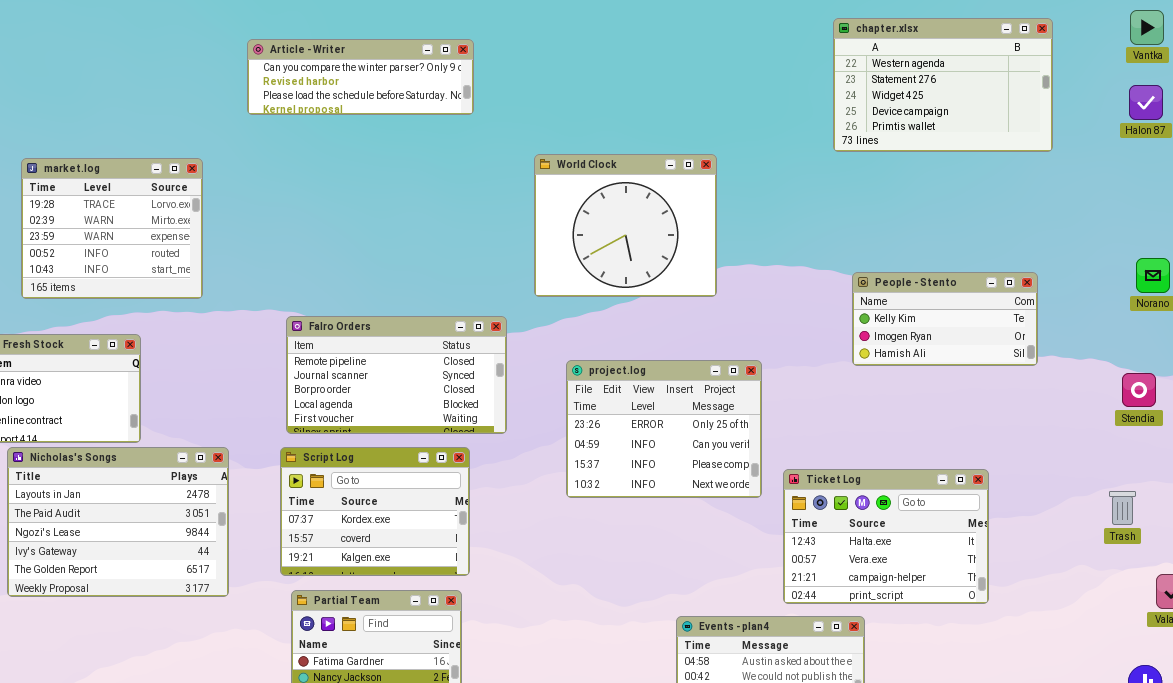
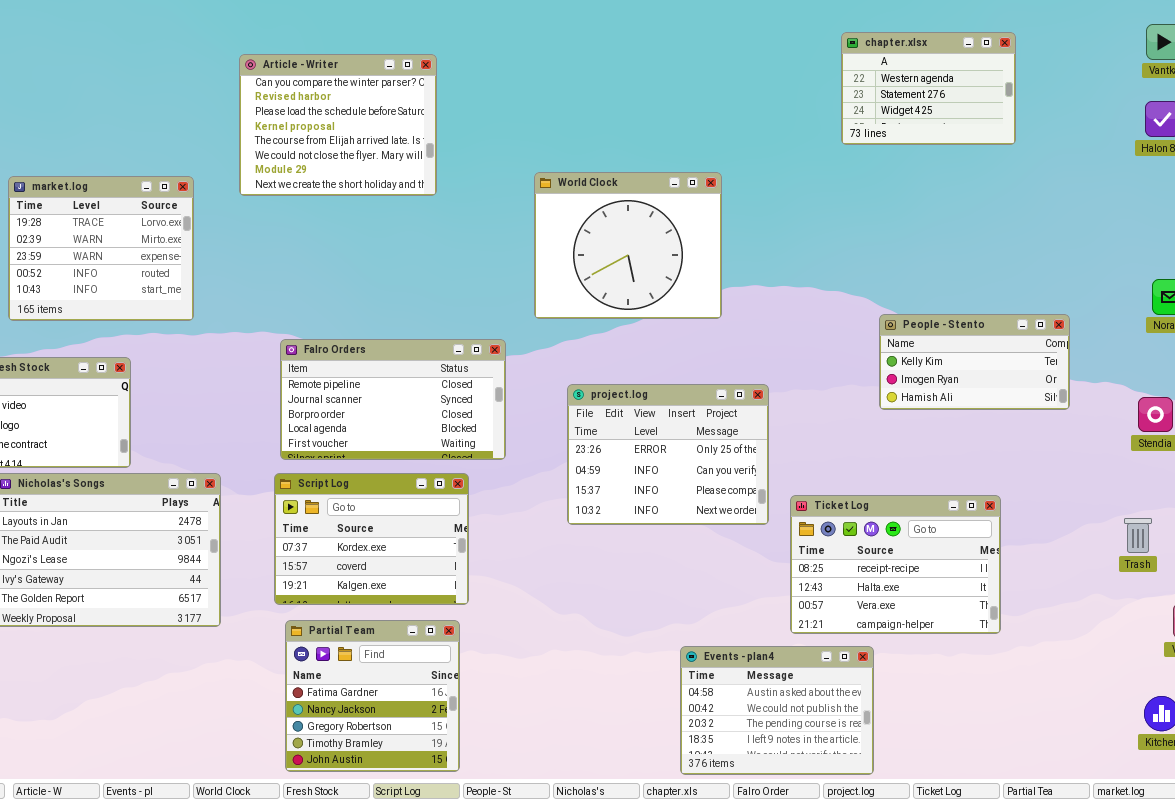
chapter.xlsx: [833,18,1053,152] -> [841,32,1016,145], resized
Article - Writer: [247,39,474,115] -> [239,54,437,196], resized
People - Stento: [852,272,1038,366] -> [879,314,1070,410], moved
Ticket Log: [783,469,989,604] -> [790,495,1001,634], scrolled up 1 row

